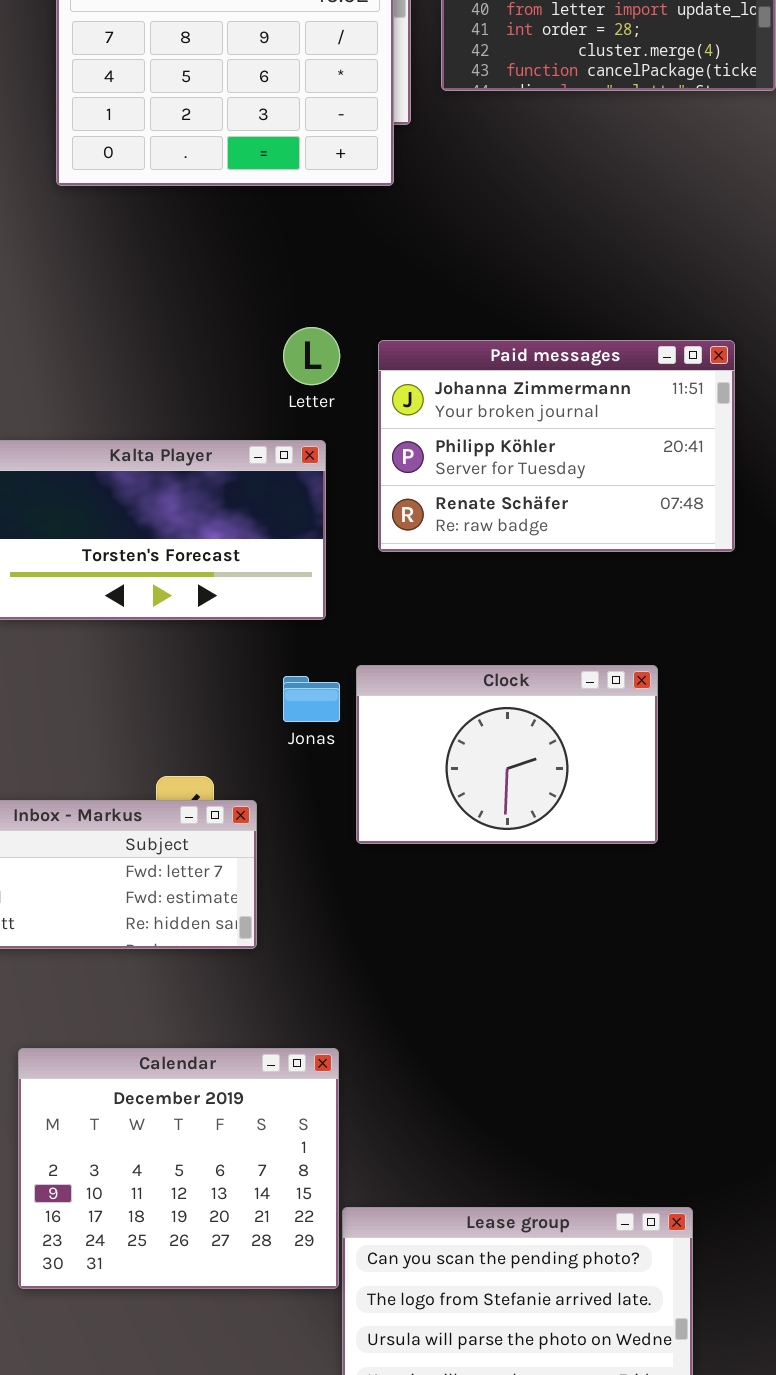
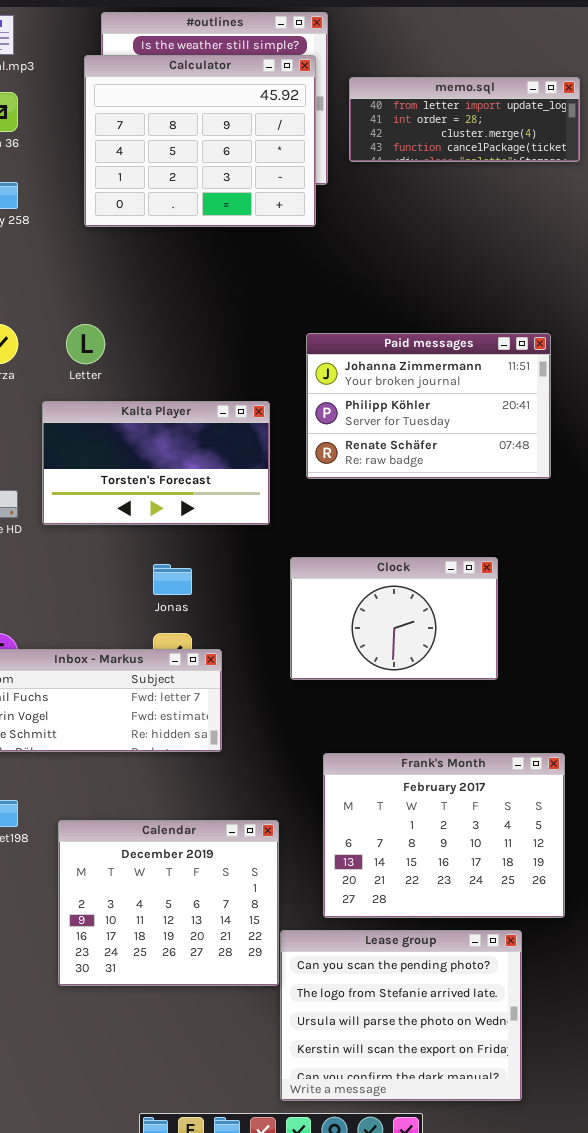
Letter: [283,327,340,385] -> [66,324,105,364], moved
Jonas: [283,676,340,722] -> [153,564,192,595], moved
Frank's Month: none -> [323,753,565,918], opened

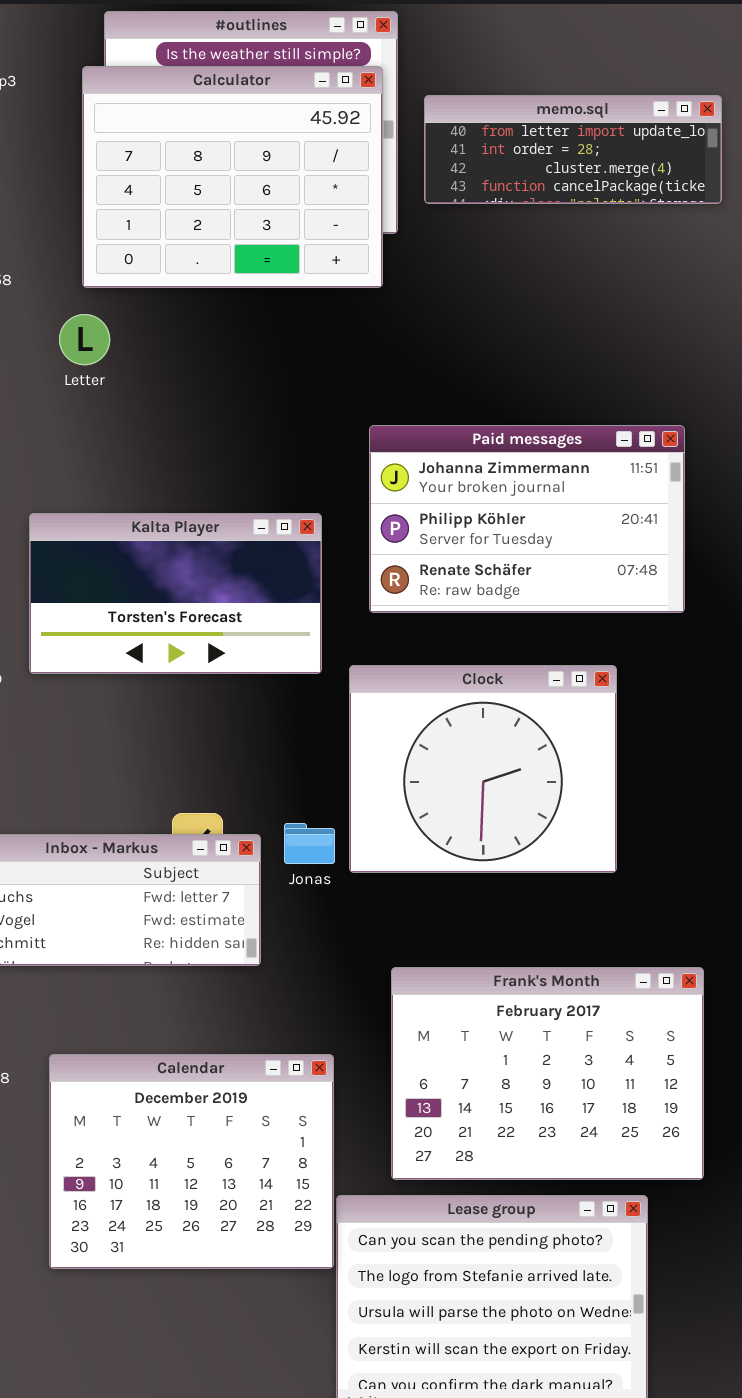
Letter: [66,324,105,364] -> [59,314,110,365], moved
Clock: [290,557,498,680] -> [349,665,617,873], resized
Jonas: [153,564,192,595] -> [284,823,335,864], moved

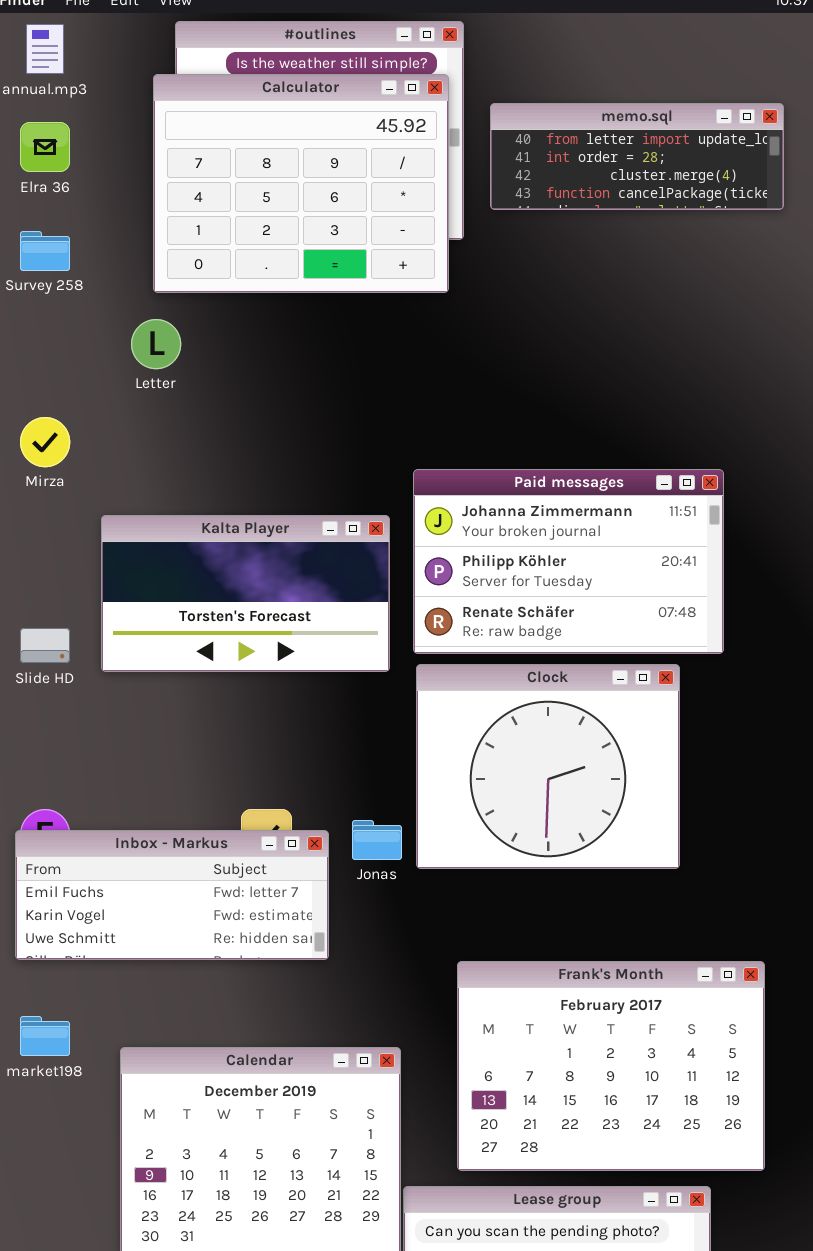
Paid messages: [369,425,685,613] -> [413,469,724,654], moved

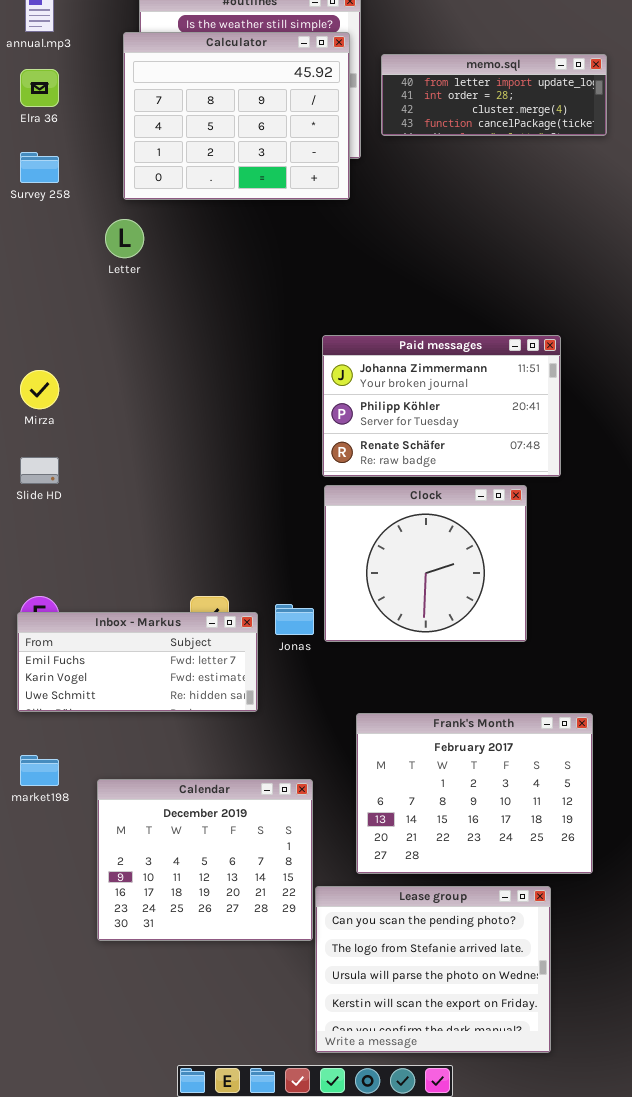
Mirza: [20,417,70,467] -> [20,370,59,409], moved
Kalta Player: [101,515,390,672] -> none, closed

